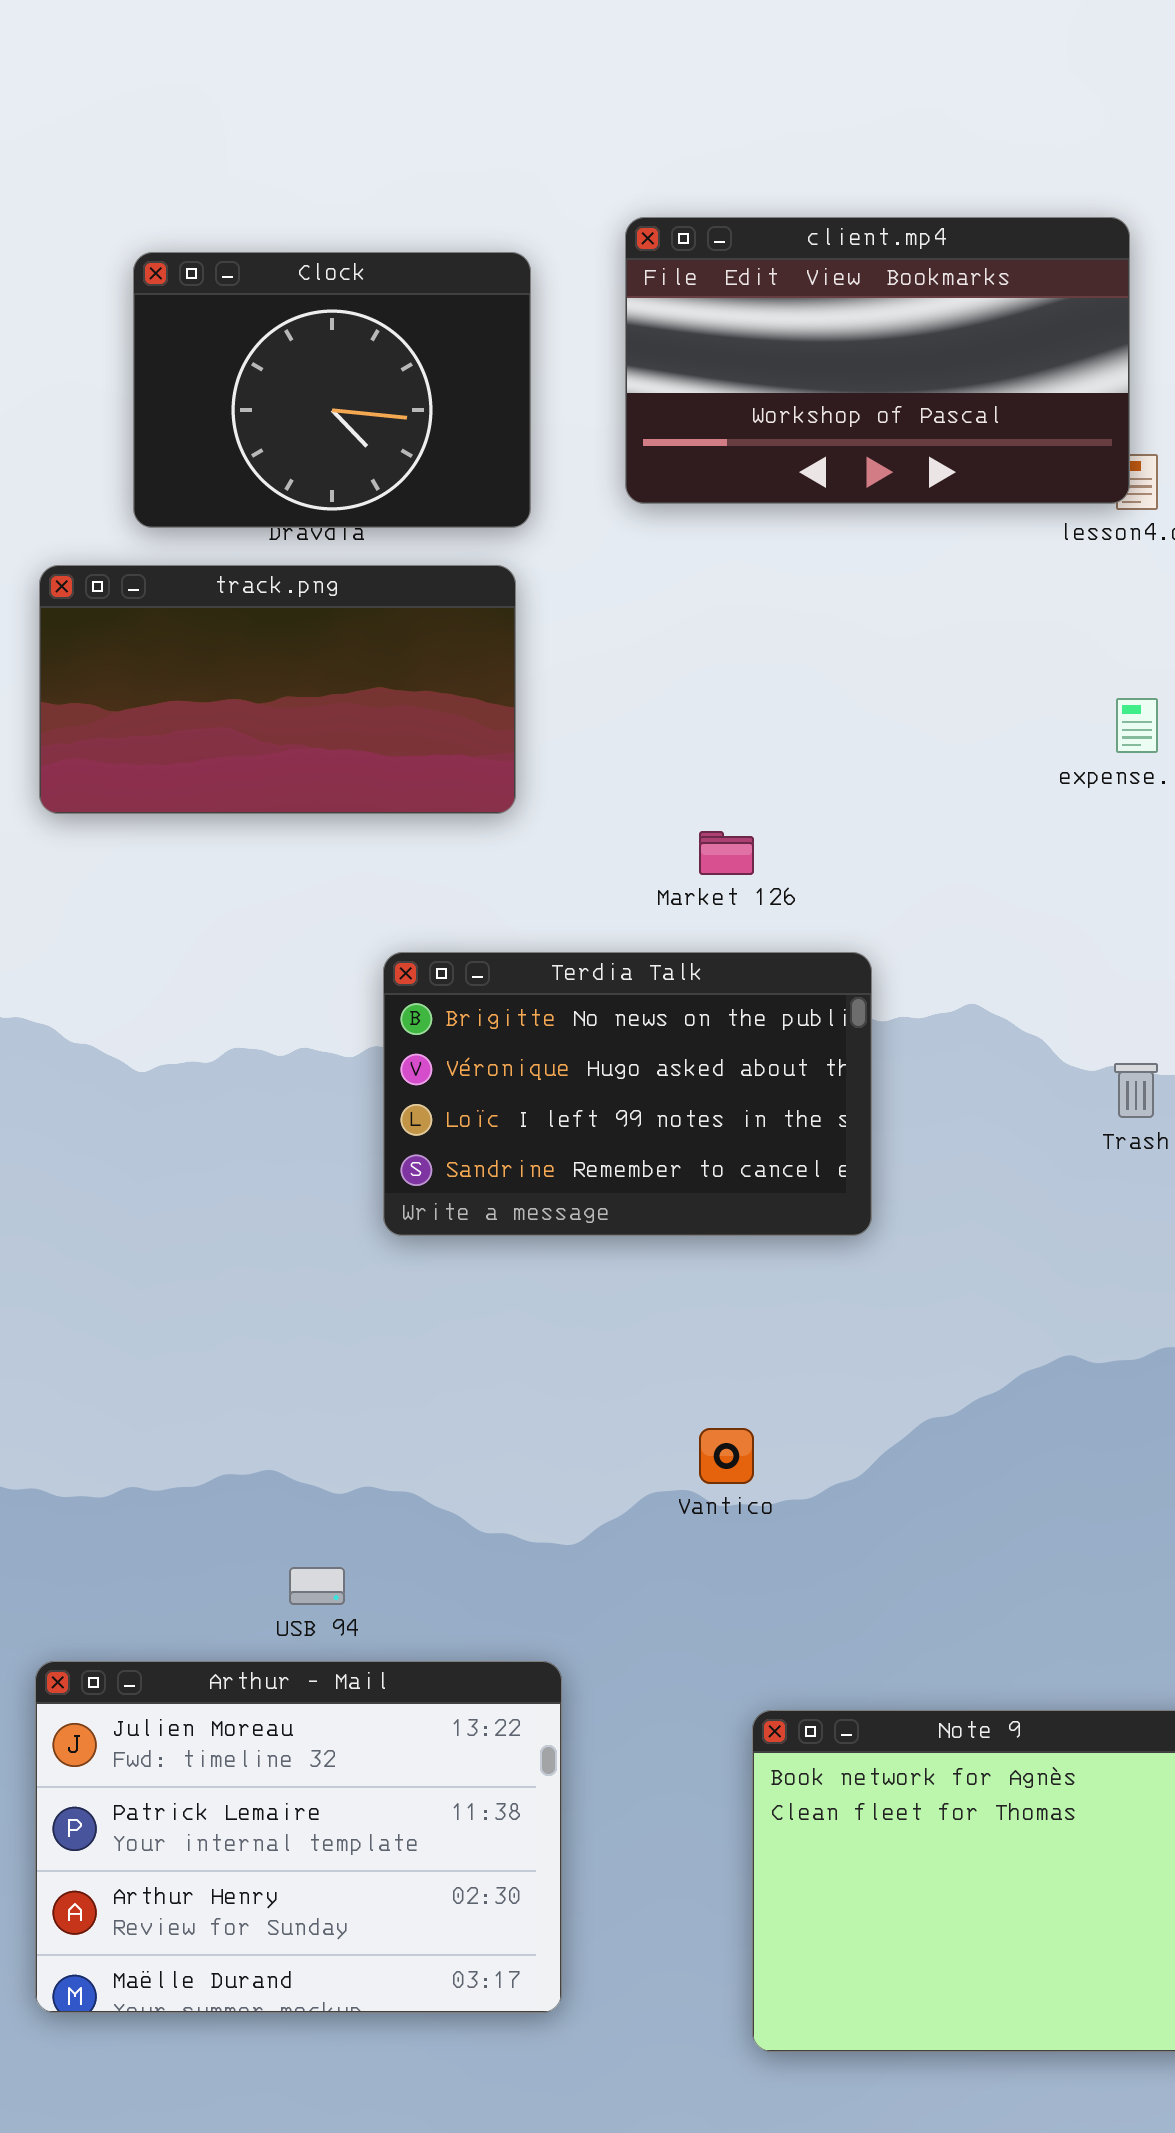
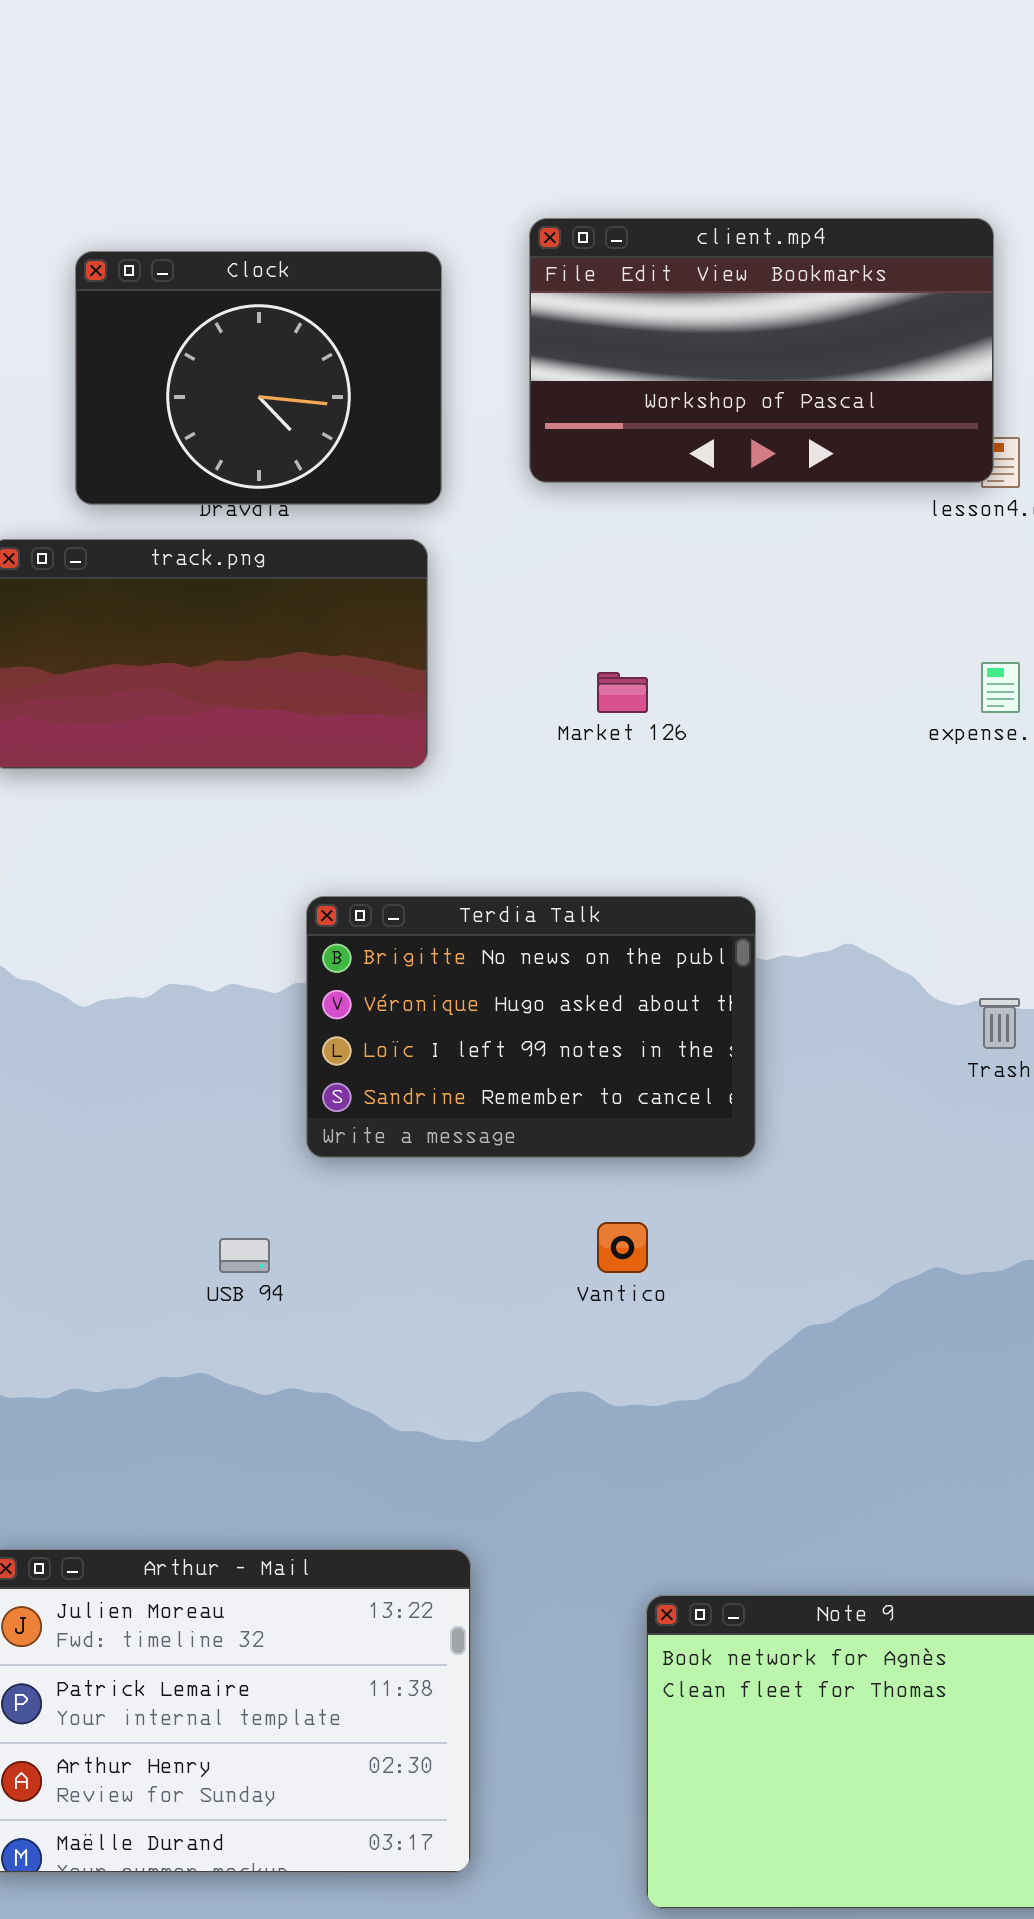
Market 126: [699,831,754,875] -> [597,672,648,713], moved
Vantico: [699,1428,754,1484] -> [597,1222,648,1273], moved
USB 94: [289,1567,345,1605] -> [219,1238,270,1273], moved

